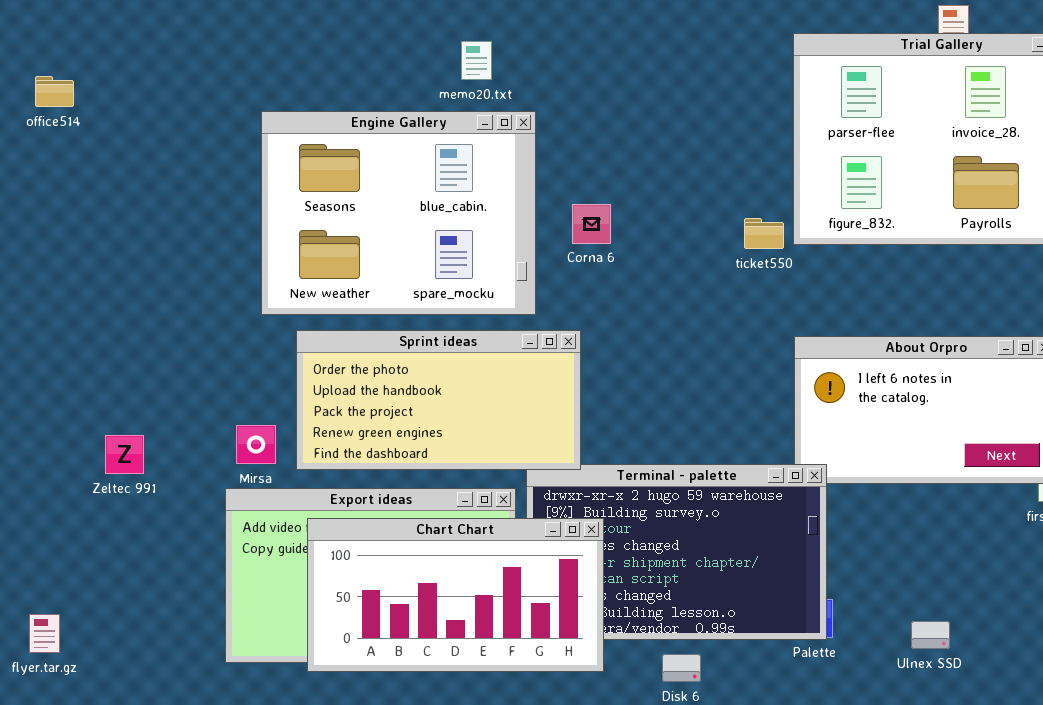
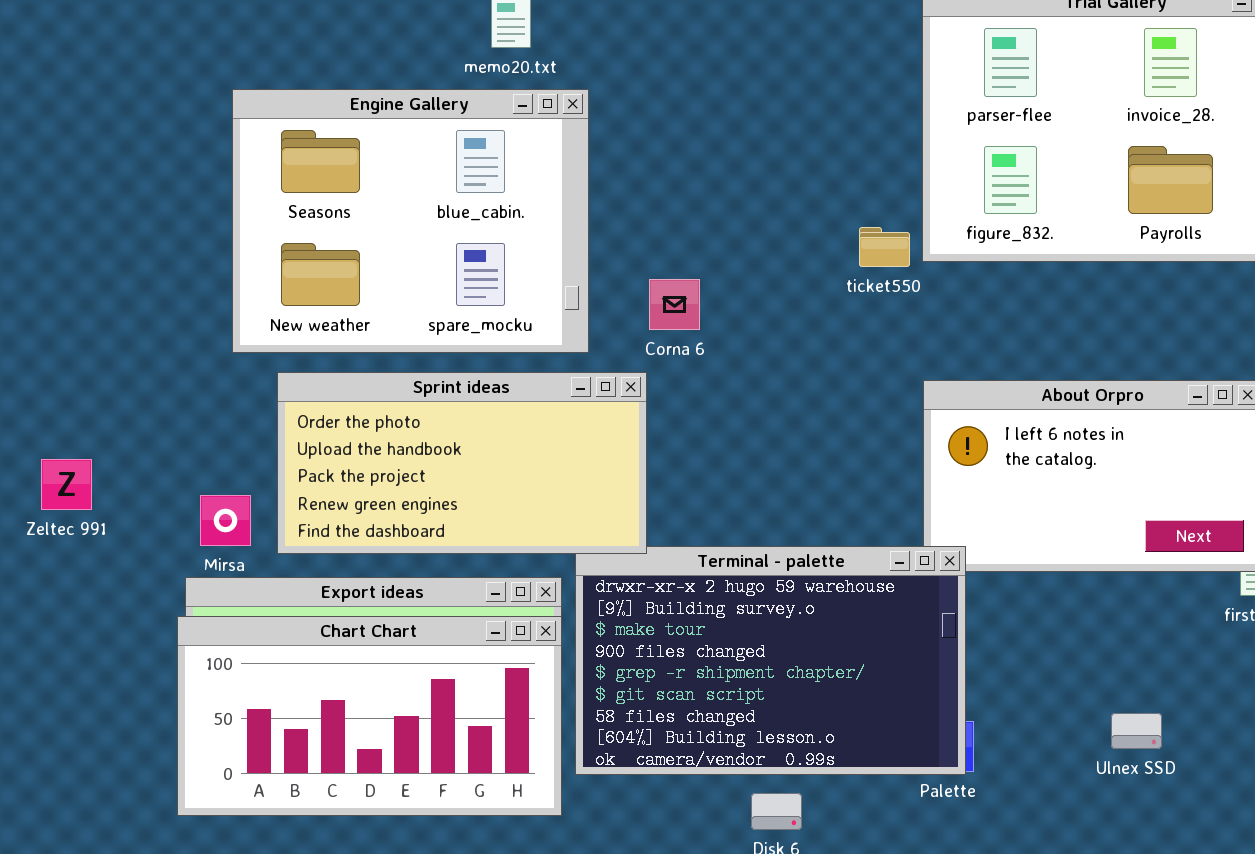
Corna 6: [572,204,611,244] -> [649,279,700,330], moved
Zeltec 991: [105,435,144,474] -> [41,459,92,510], moved
Chart Chart: [307,518,604,672] -> [177,616,562,816], moved
Ulnex SSD: [911,621,950,649] -> [1111,713,1162,749], moved

